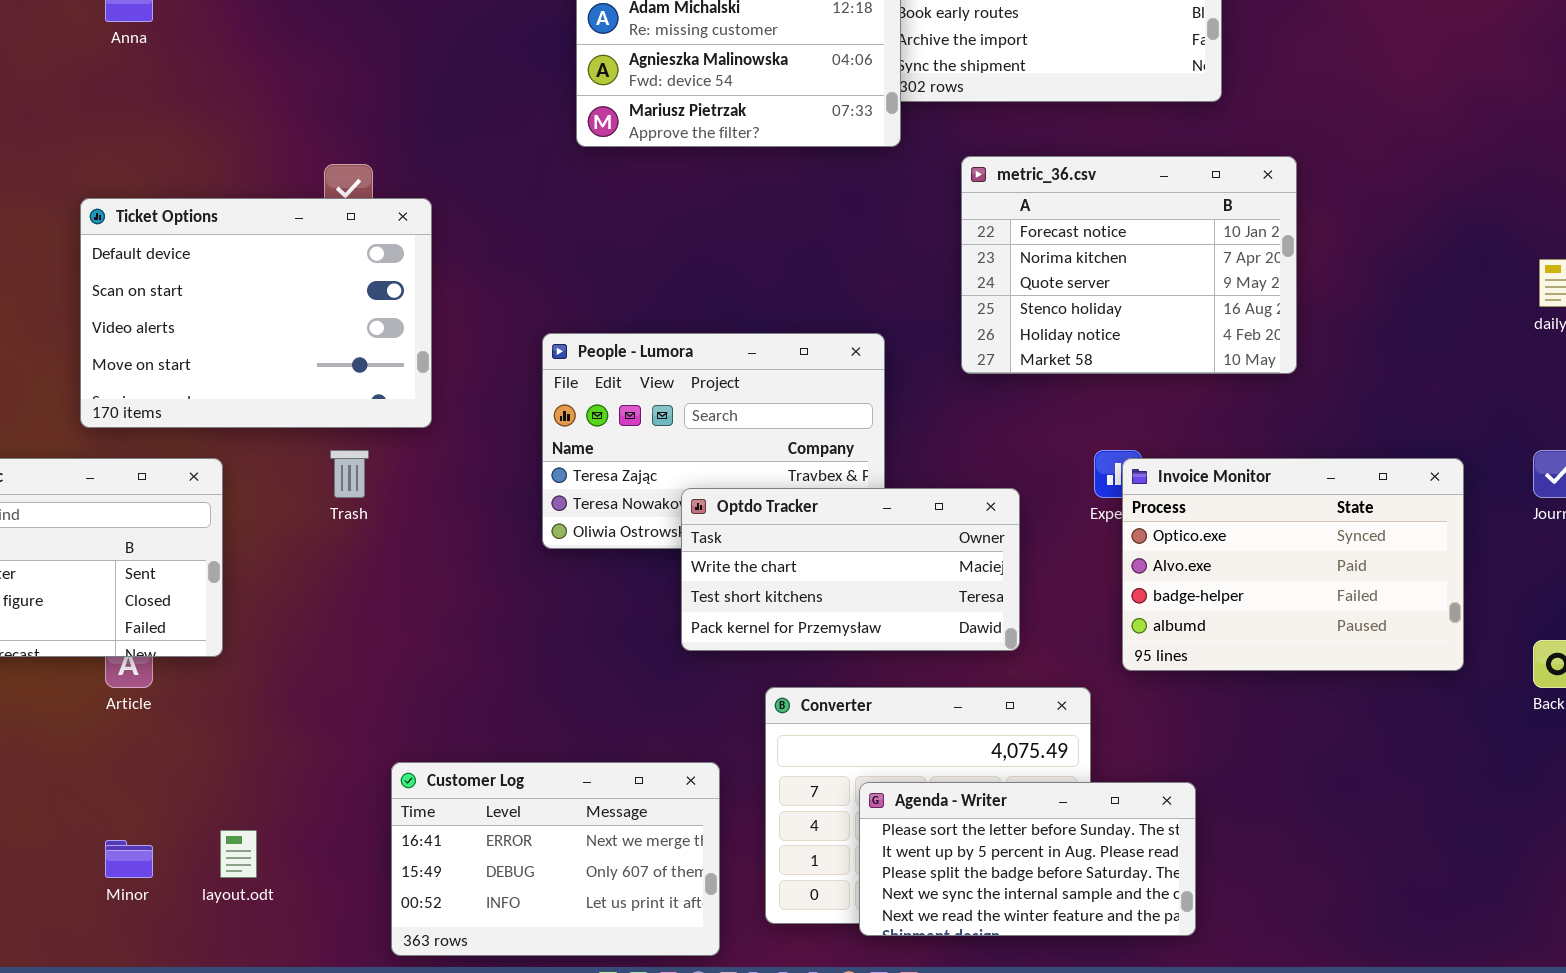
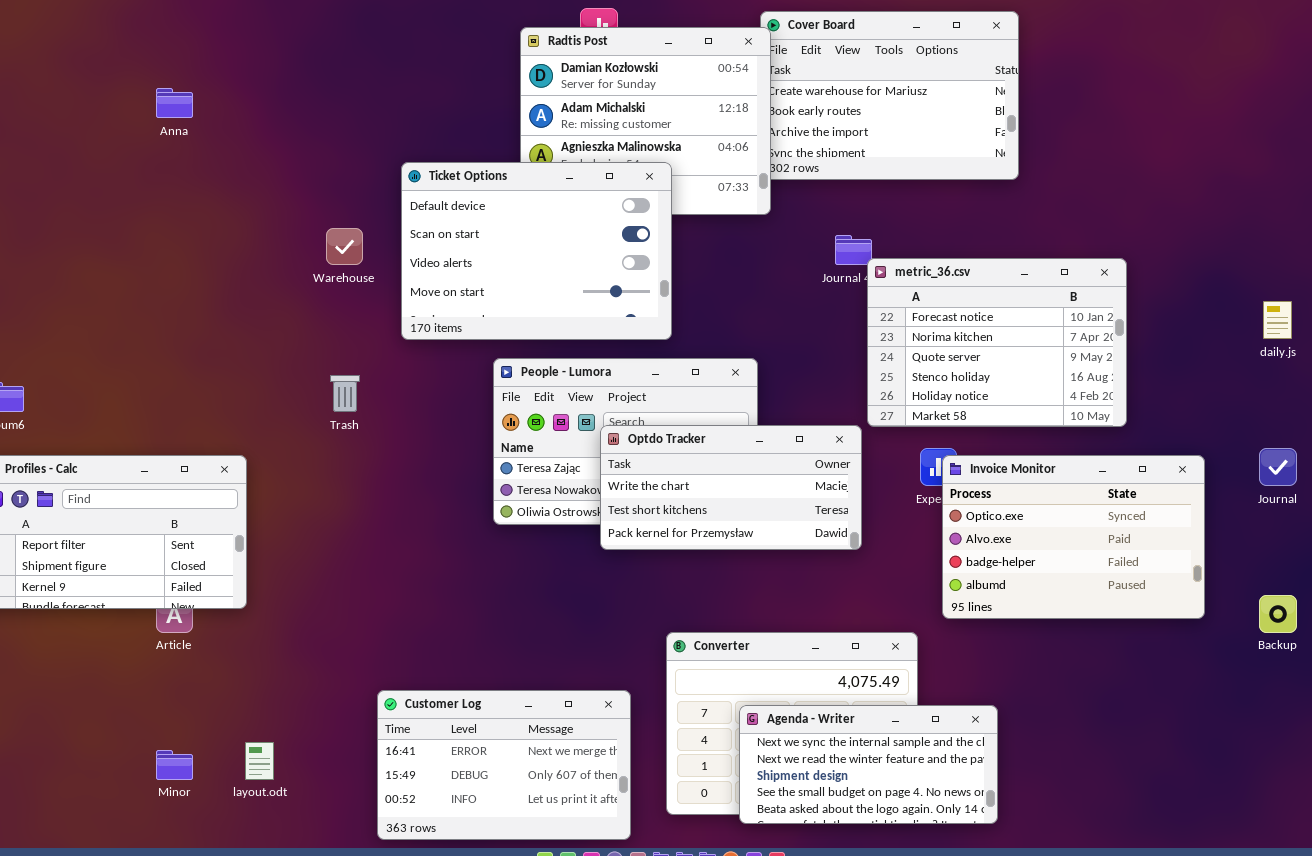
metric_36.csv: [961,156,1297,374] -> [867,258,1127,427], moved
Ticket Options: [80,198,432,428] -> [401,162,672,340], moved
Trash: [330,450,369,498] -> [330,375,360,412], moved
Optdo Tracker: [681,488,1020,651] -> [600,425,862,550], moved
Agenda - Writer: [859,782,1196,936] -> [739,705,998,824], scrolled down 3 rows

